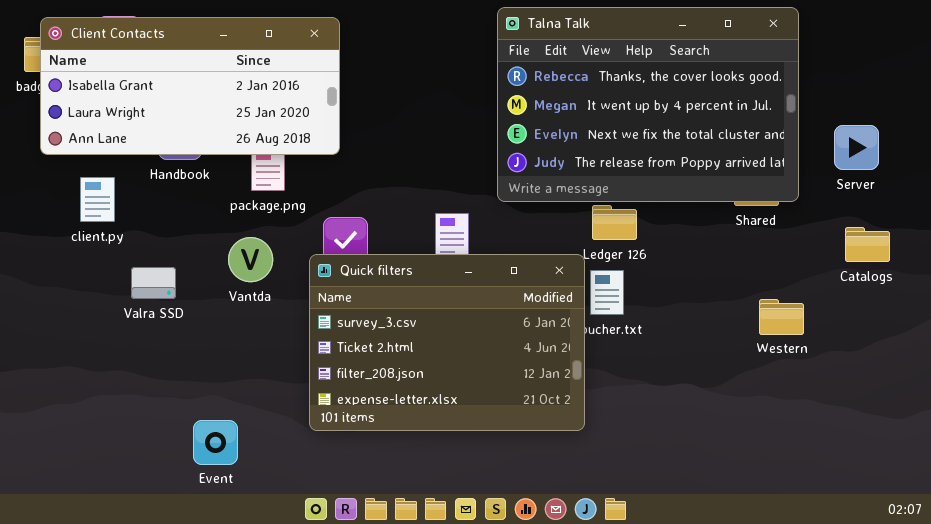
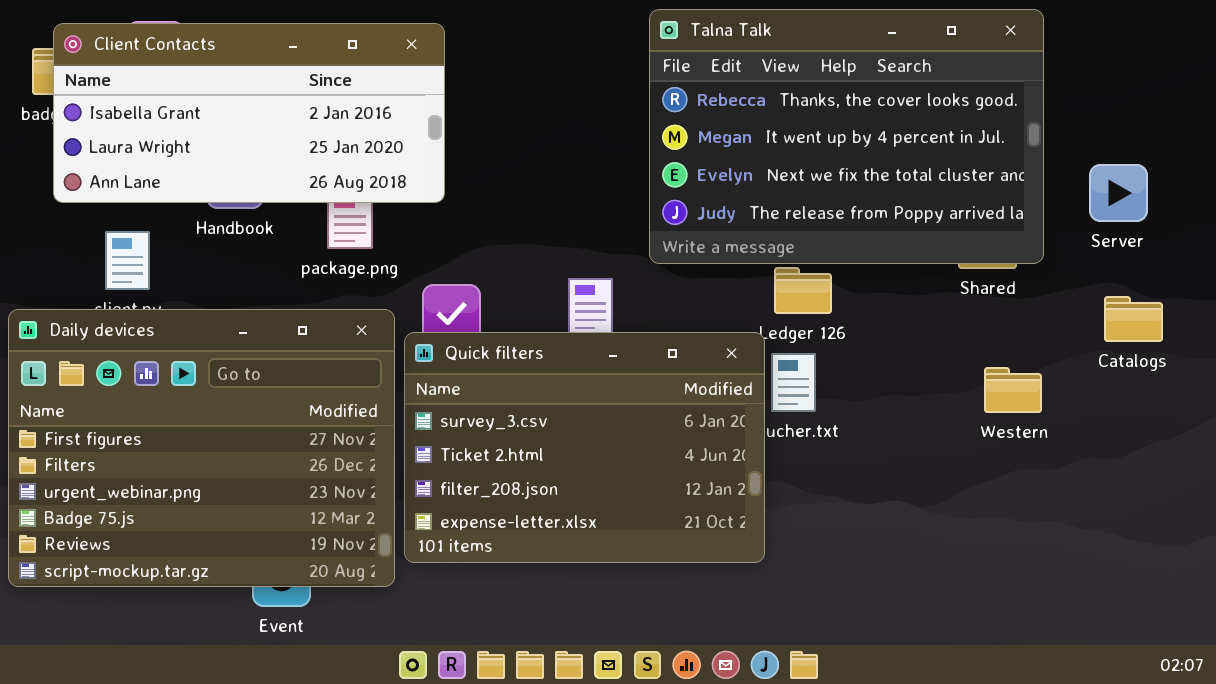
Daily devices: none -> [8,309,395,587], opened
Western: [759,299,804,335] -> [984,367,1042,413], moved

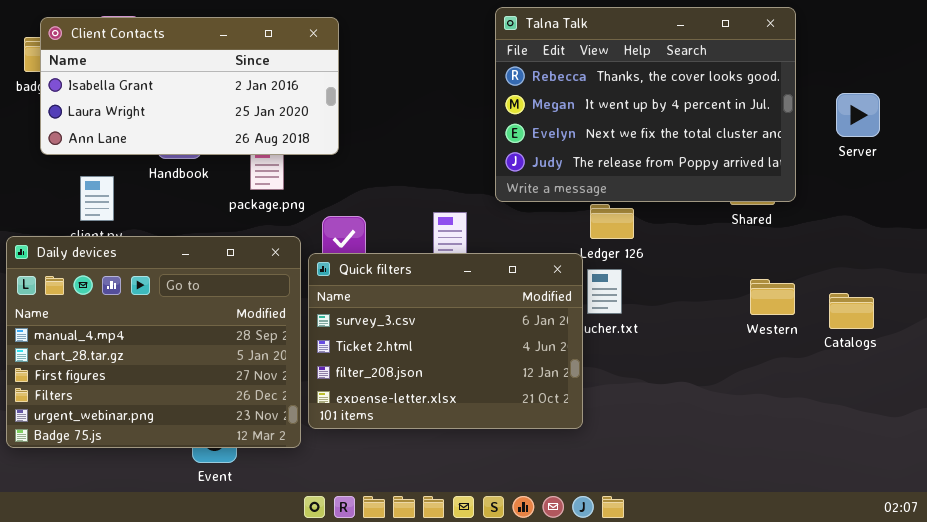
Server: [1089,164,1148,222] -> [836,93,880,137], moved
Catalogs: [1104,296,1163,342] -> [829,293,874,329], moved
Daily devices: [8,309,395,587] -> [6,236,301,448], scrolled up 2 rows

